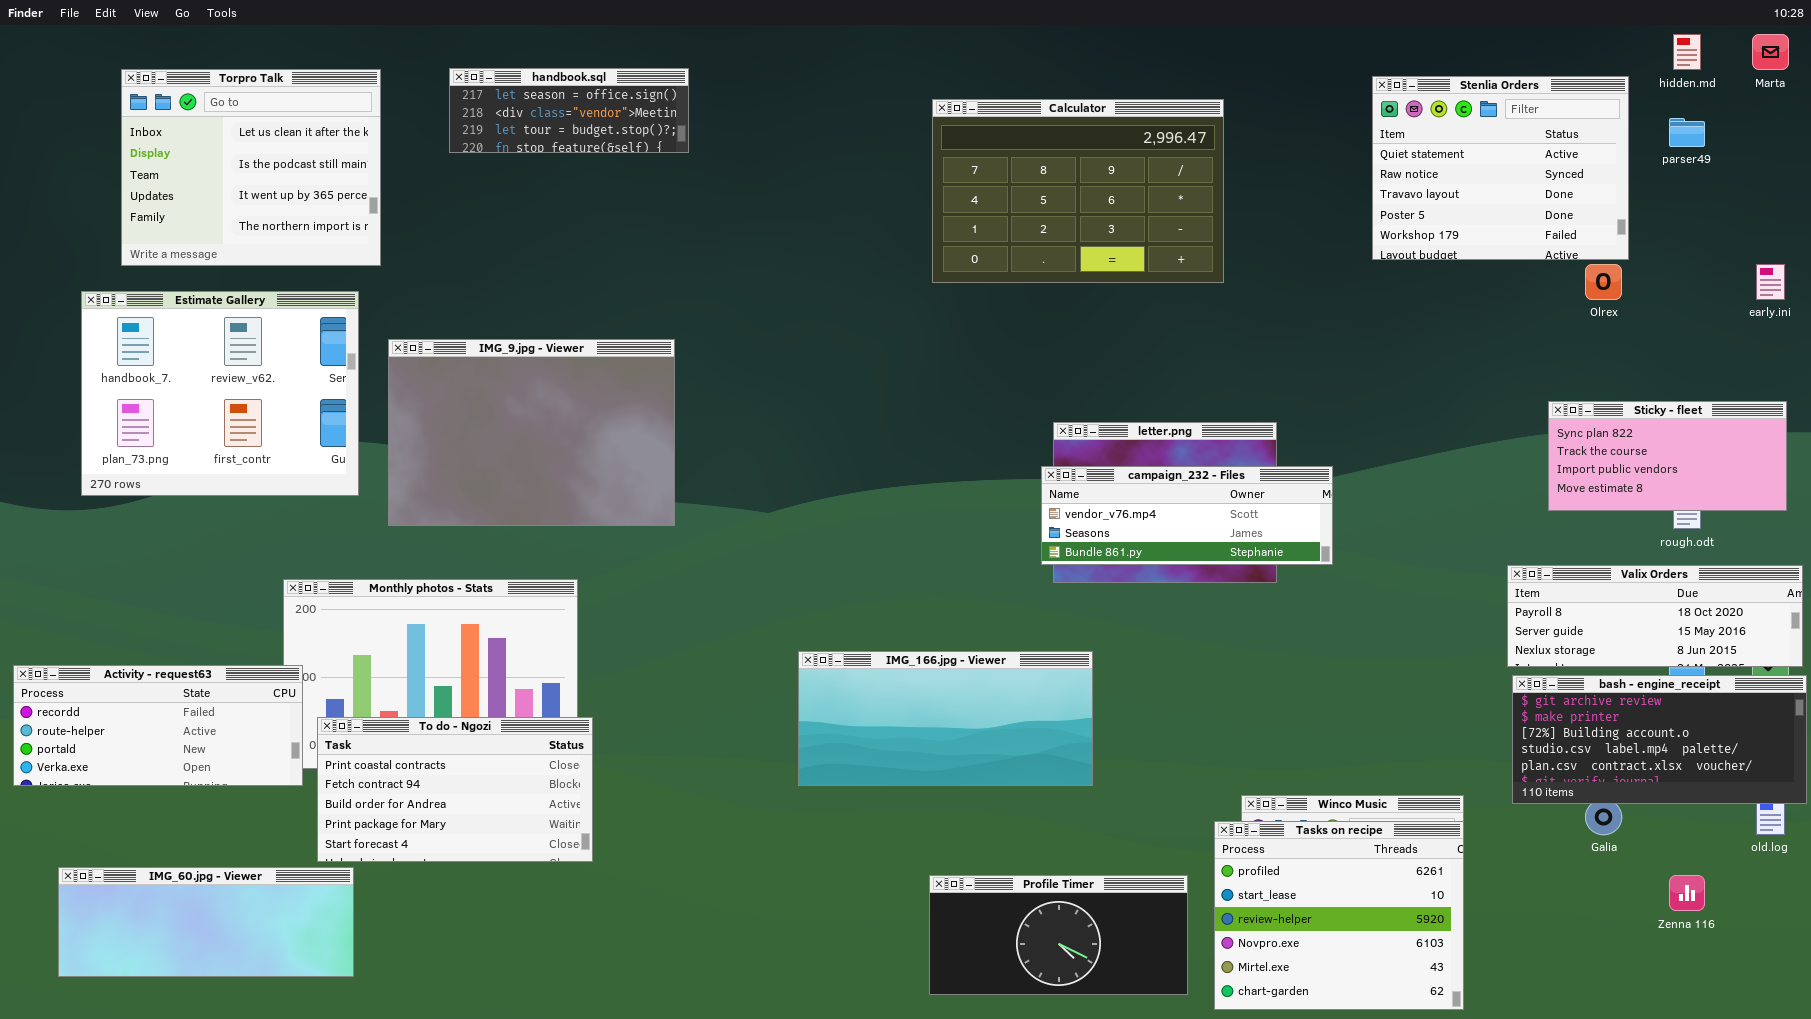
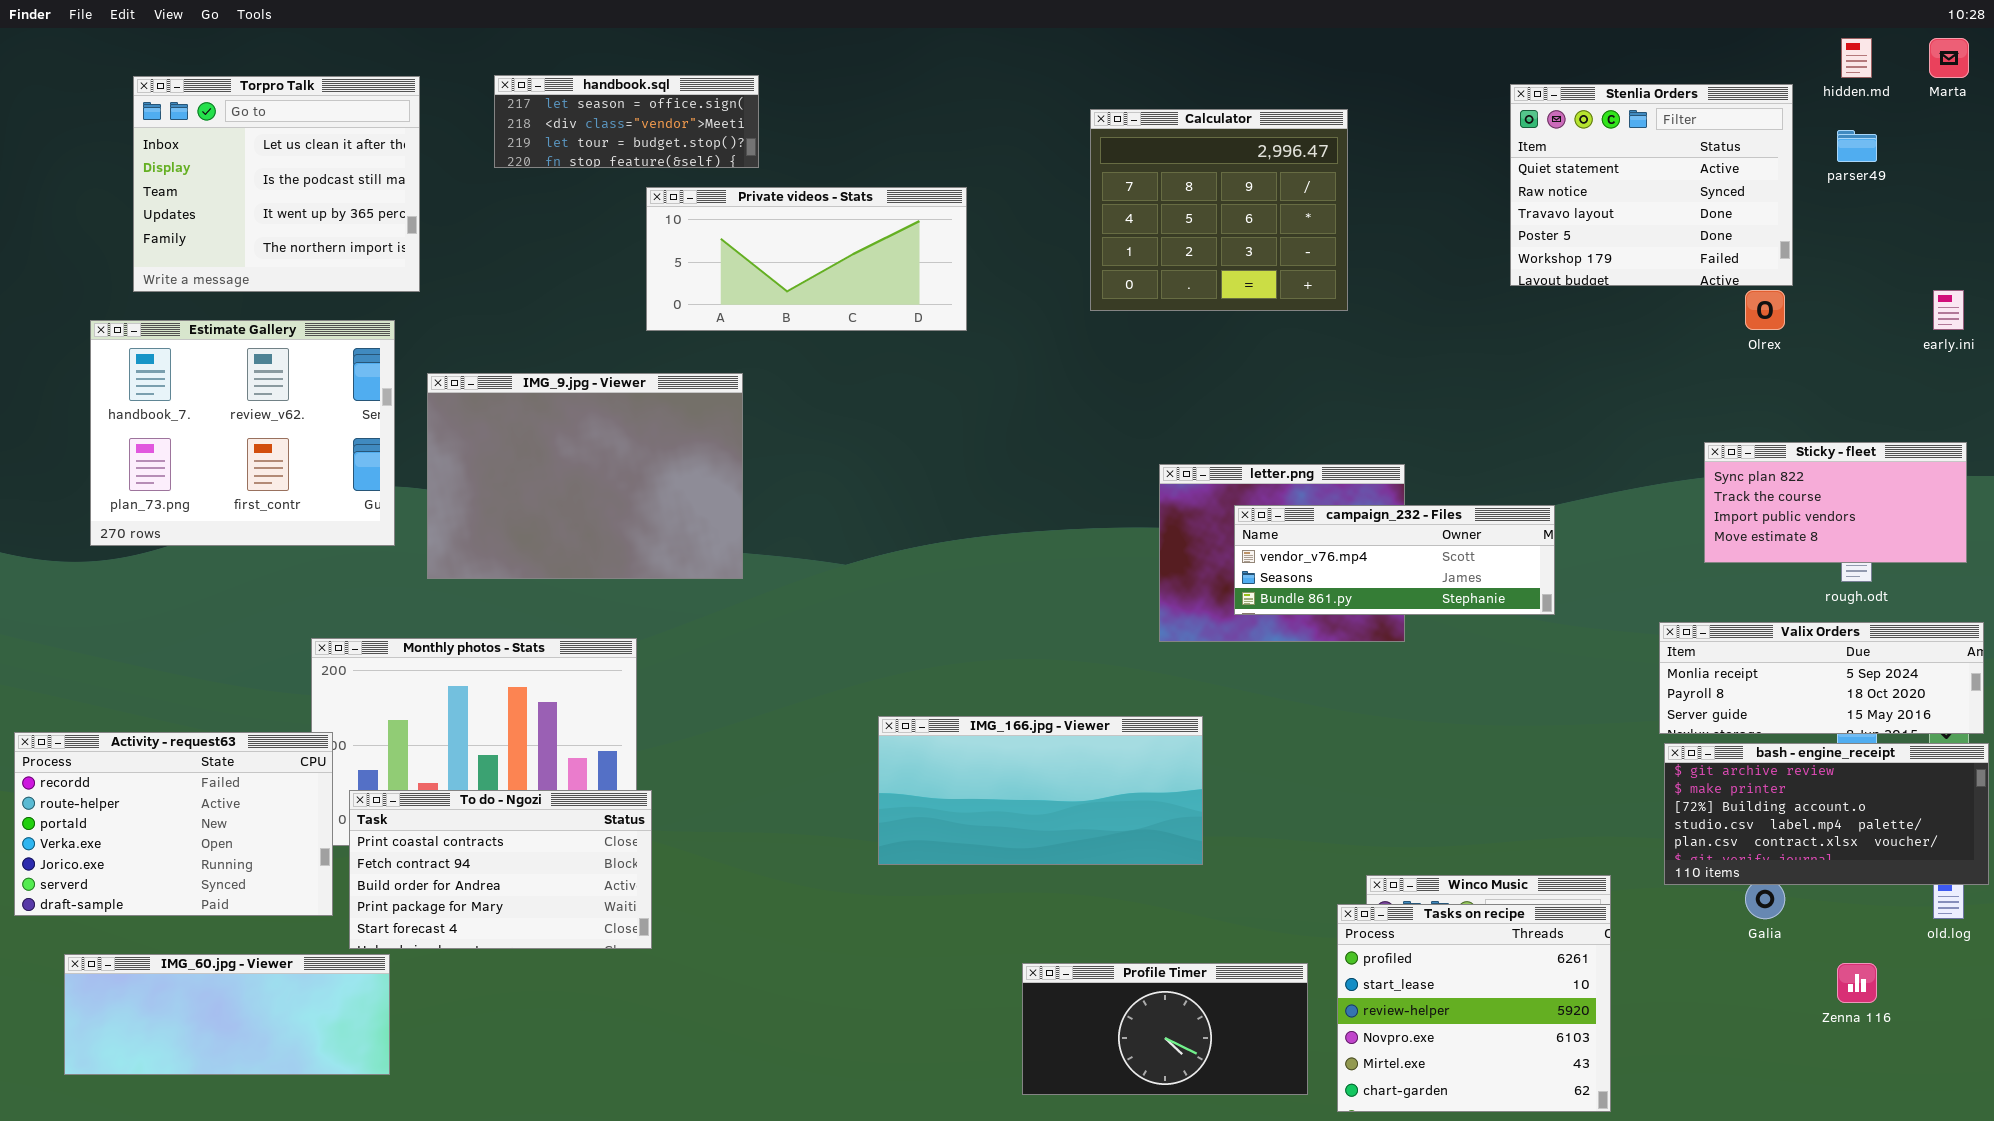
Calculator: [932,99,1224,283] -> [1090,109,1348,311], resized
Private videos - Stats: none -> [646,187,967,331], opened
campaign_232 - Files: [1041,466,1333,565] -> [1234,505,1555,615], moved
Valix Orders: [1507,565,1803,667] -> [1659,622,1984,734], scrolled up 1 row
Activity - request63: [13,665,303,786] -> [14,732,333,916], resized

